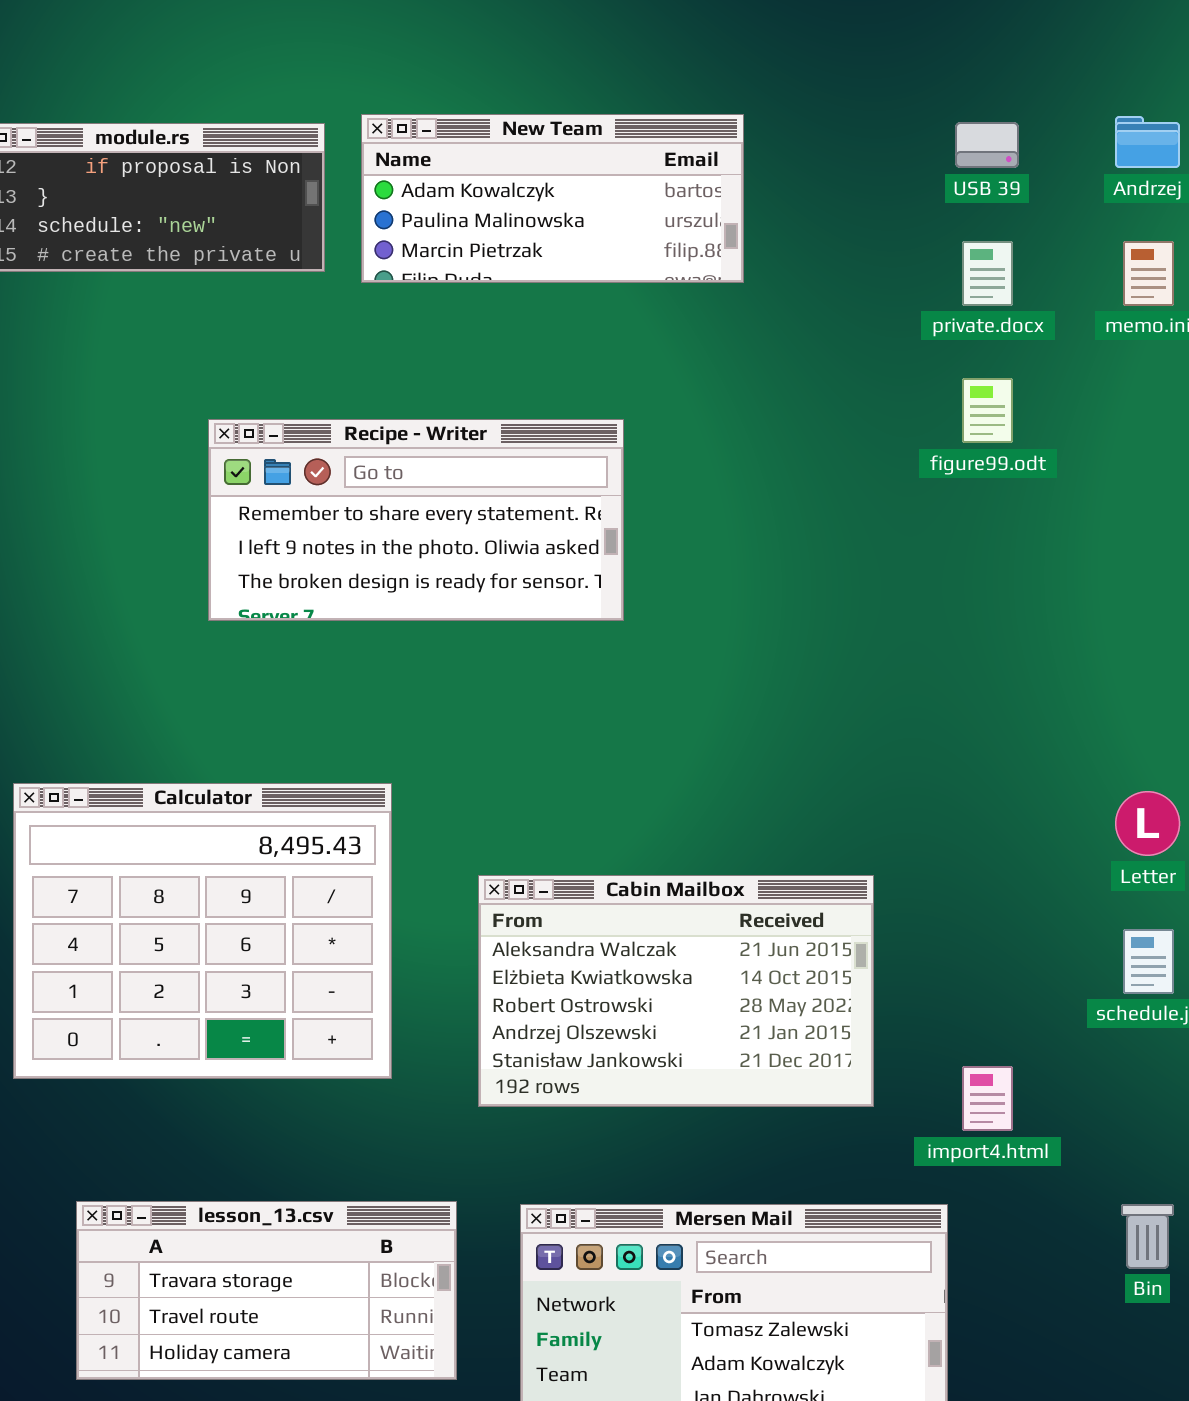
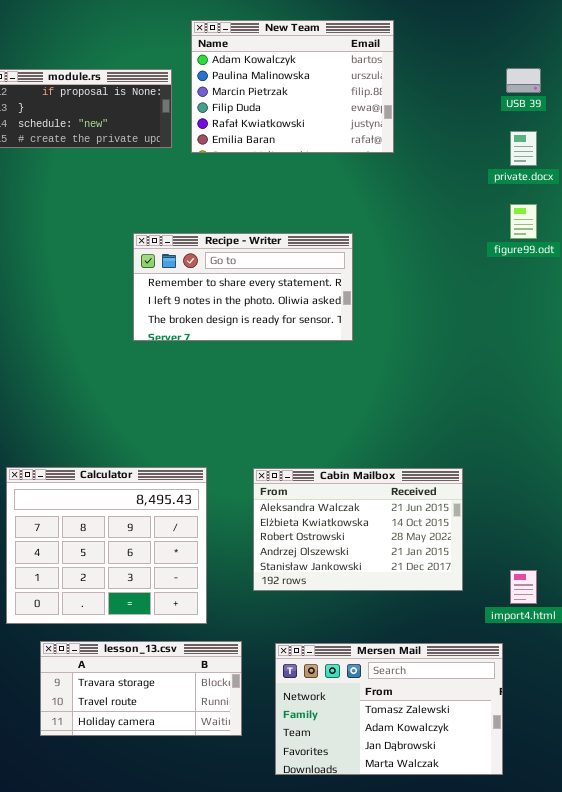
New Team: [361,114,744,283] -> [191,20,394,153], resized
Recipe - Writer: [208,419,624,621] -> [133,233,353,341], moved
Calculator: [13,783,392,1079] -> [6,467,207,624], moved

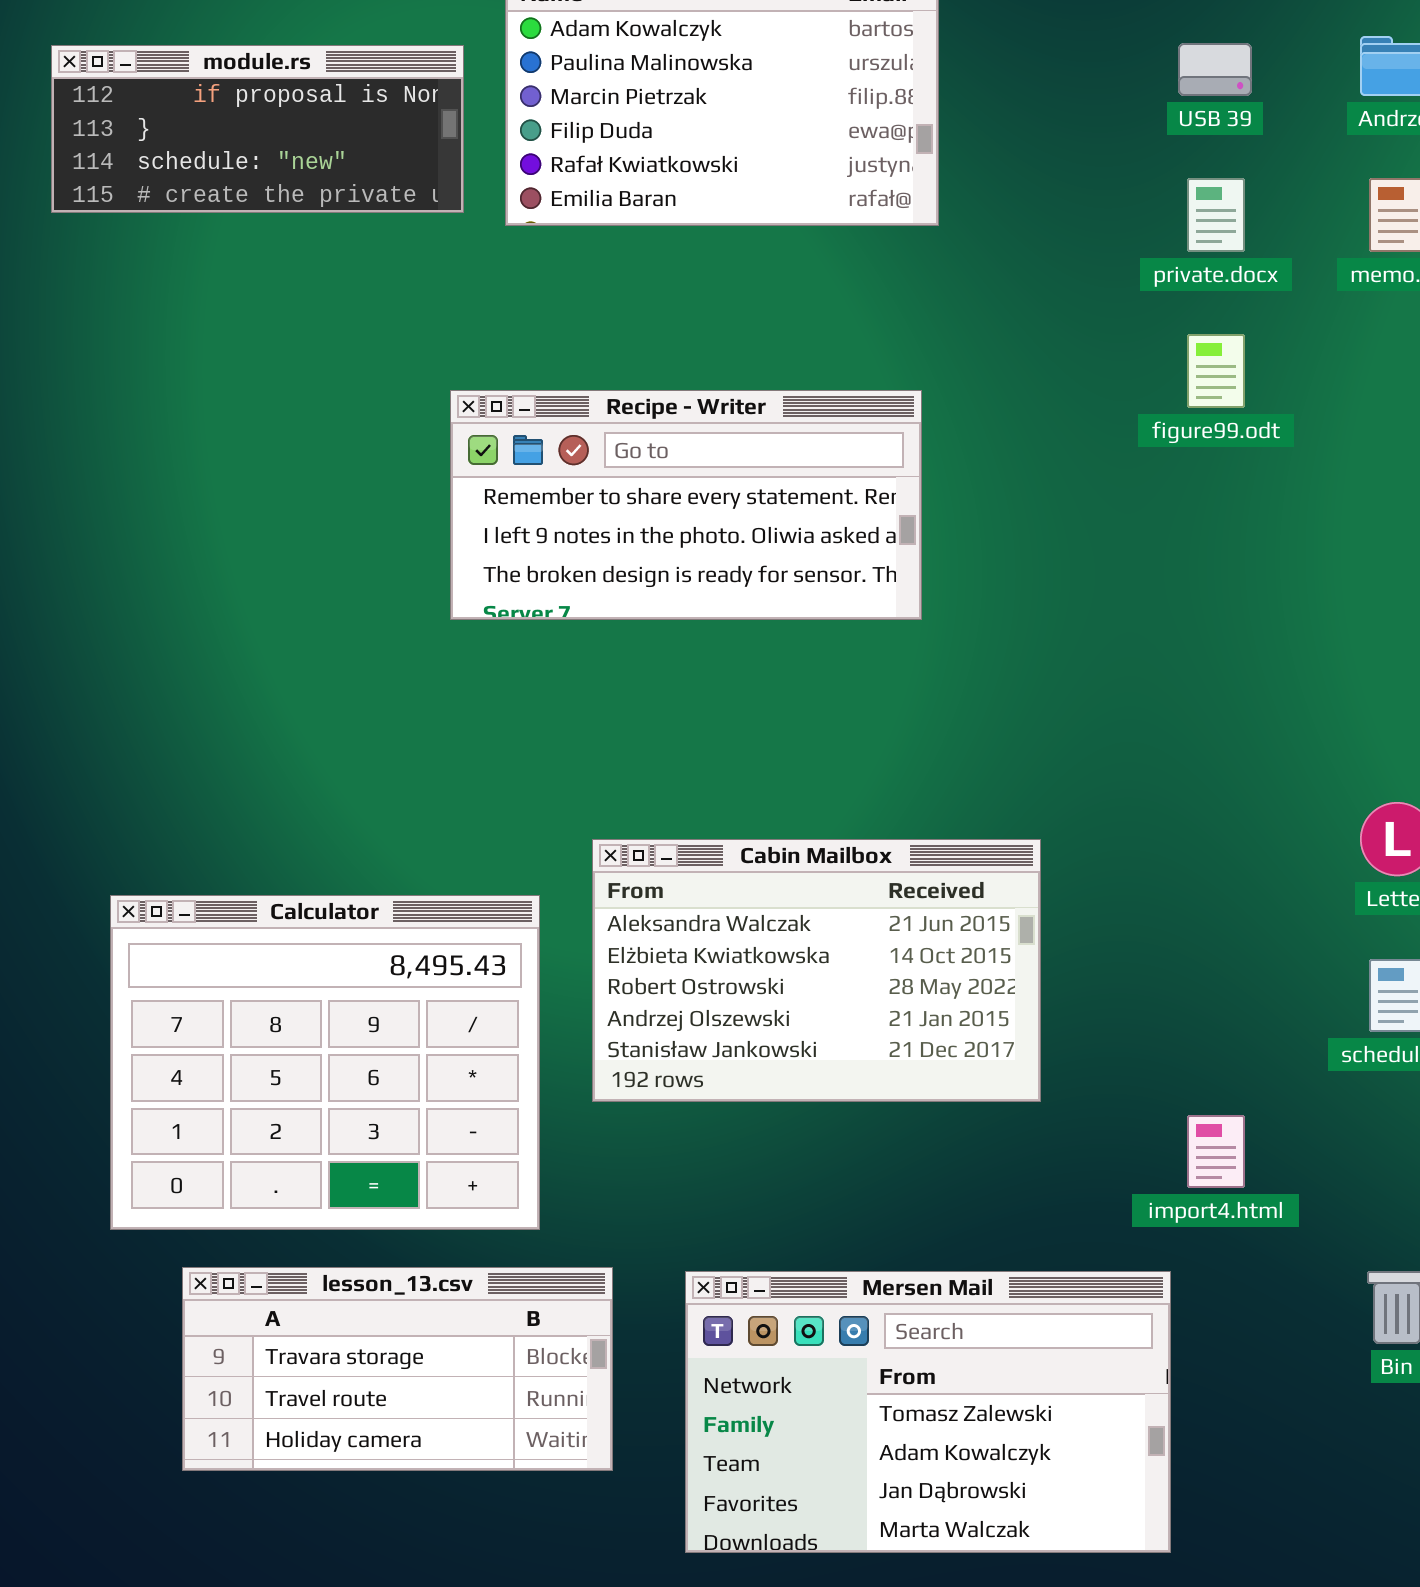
Recipe - Writer: [133,233,353,341] -> [450,390,922,620], moved
Cabin Mailbox: [253,468,463,591] -> [592,839,1041,1102], moved

